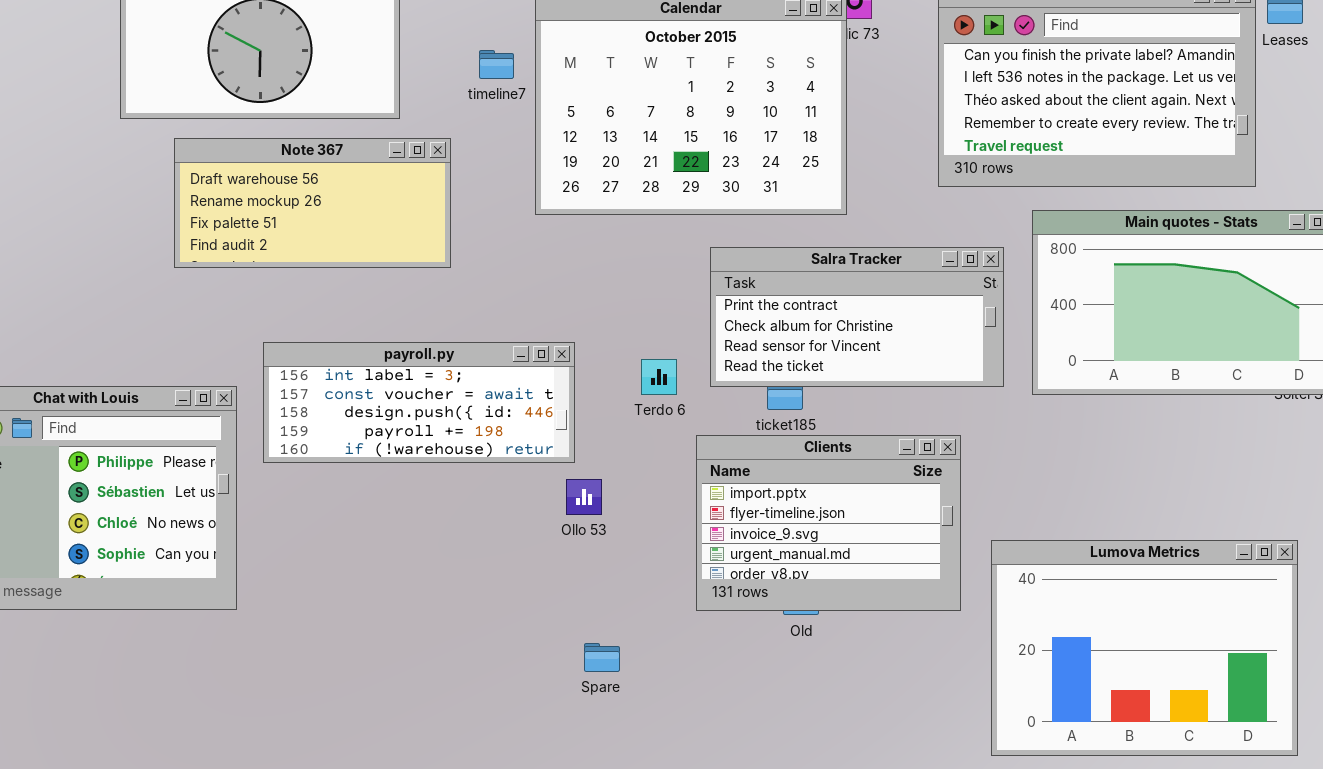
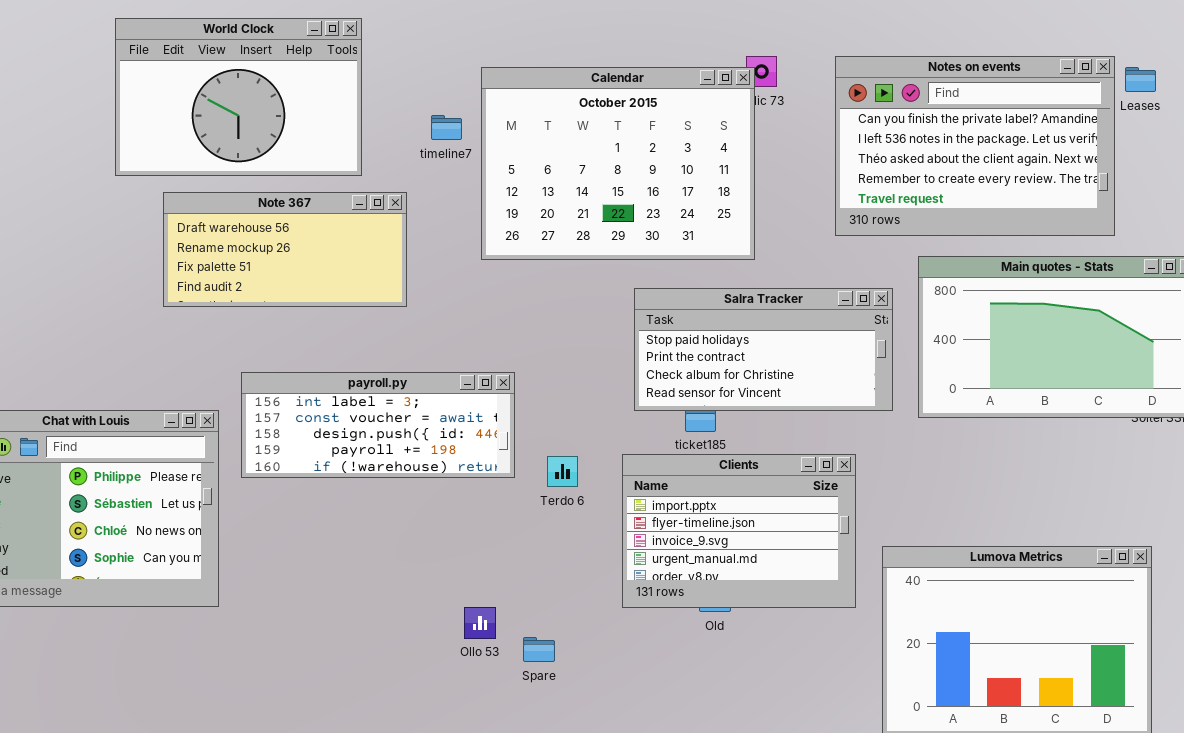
Salra Tracker: [710,247,1004,387] -> [634,288,893,411], scrolled up 1 row
Terdo 6: [641,359,677,395] -> [547,456,578,487], moved
Ollo 53: [566,479,602,515] -> [464,607,496,639], moved

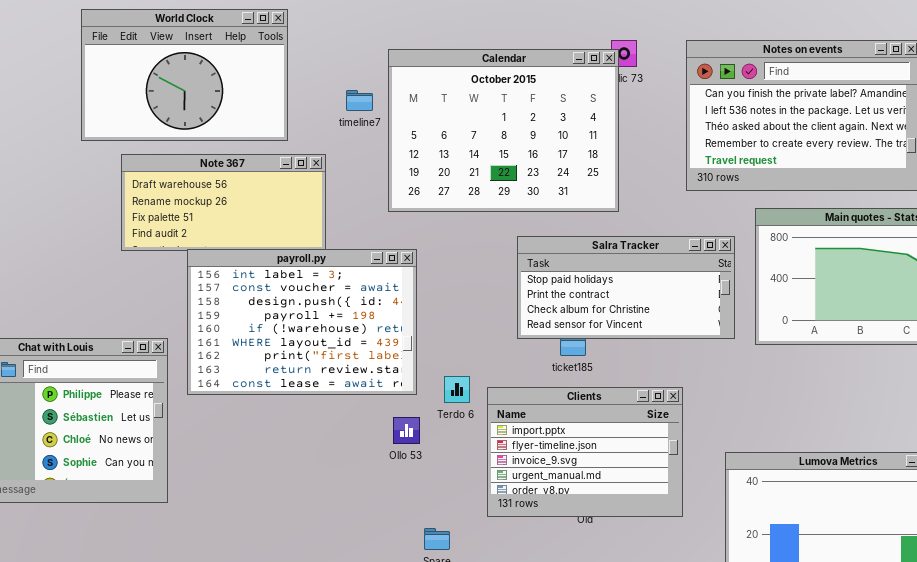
payroll.py: [241,372,515,478] -> [187,249,417,395], resized
Clients: [622,454,856,608] -> [487,387,683,517], moved
Ollo 53: [464,607,496,639] -> [393,417,420,444], moved

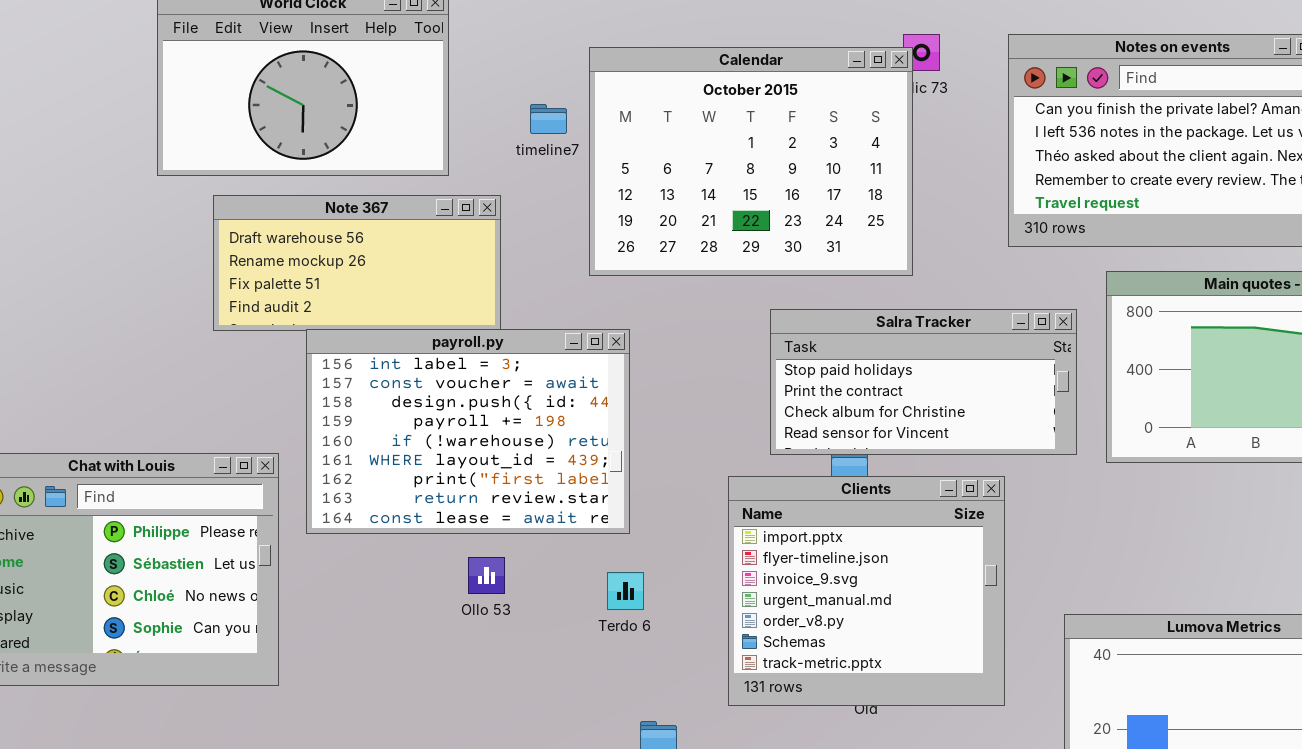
Terdo 6: [444,376,470,403] -> [607,572,644,610], moved
Clients: [487,387,683,517] -> [728,476,1005,706], resized
Ollo 53: [393,417,420,444] -> [468,557,505,594], moved

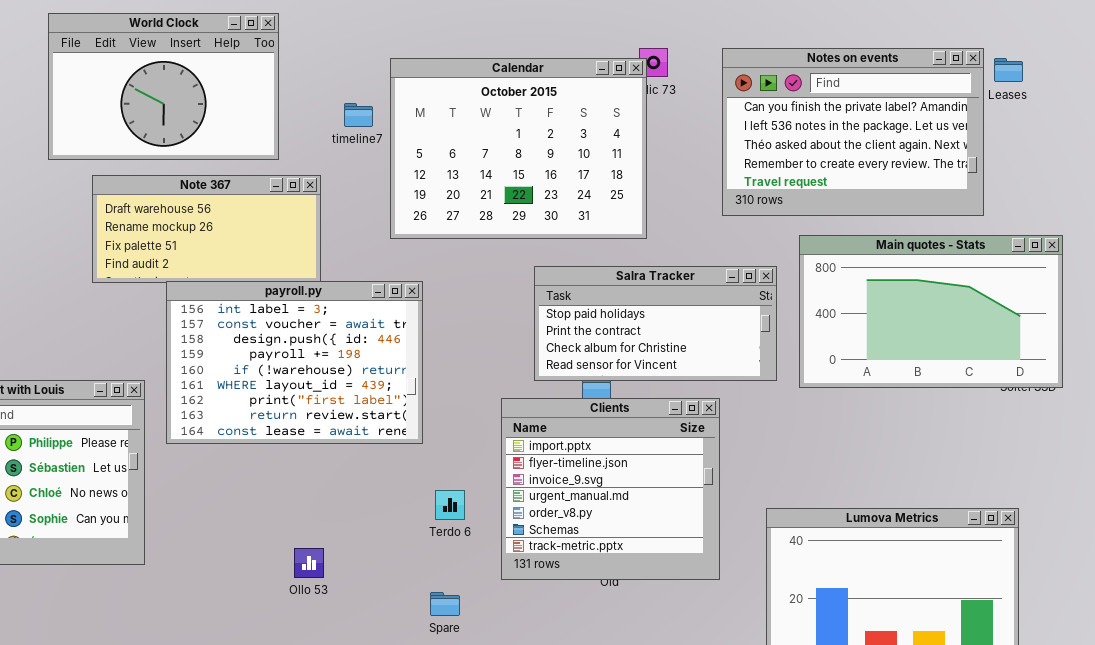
Ollo 53: [468,557,505,594] -> [294,548,324,578], moved
Terdo 6: [607,572,644,610] -> [435,490,465,520], moved

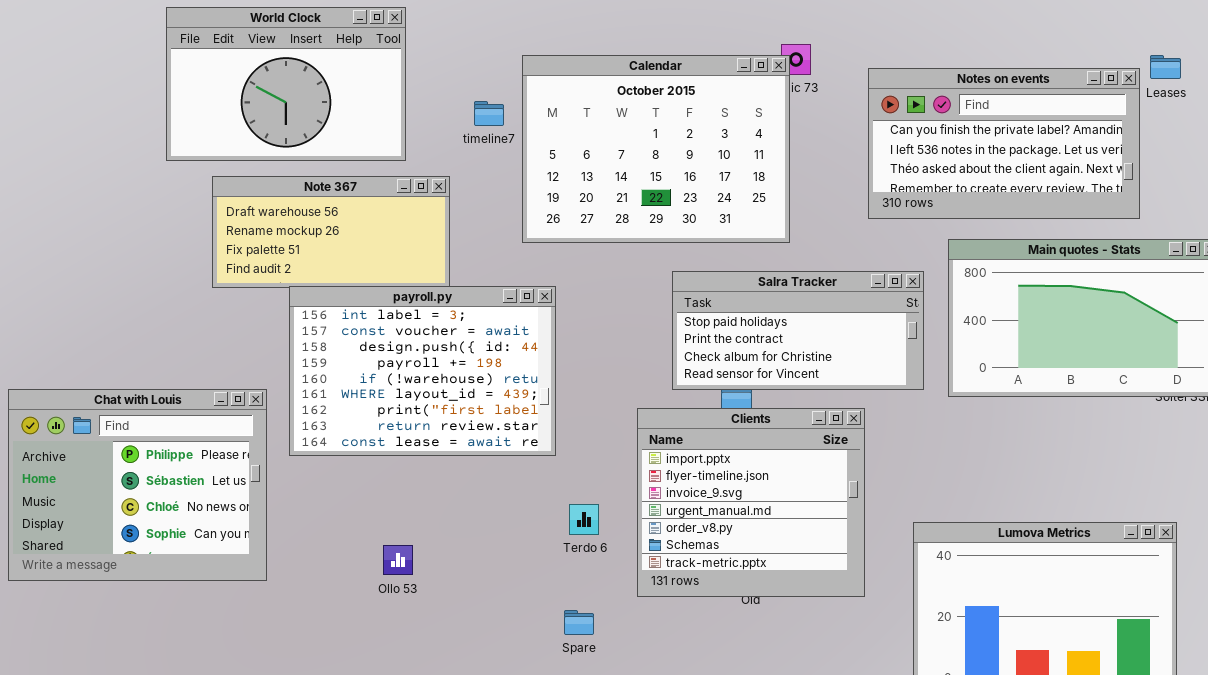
Notes on events: [722,48,984,216] -> [868,68,1140,219], resized
Ollo 53: [294,548,324,578] -> [383,545,413,575], moved

